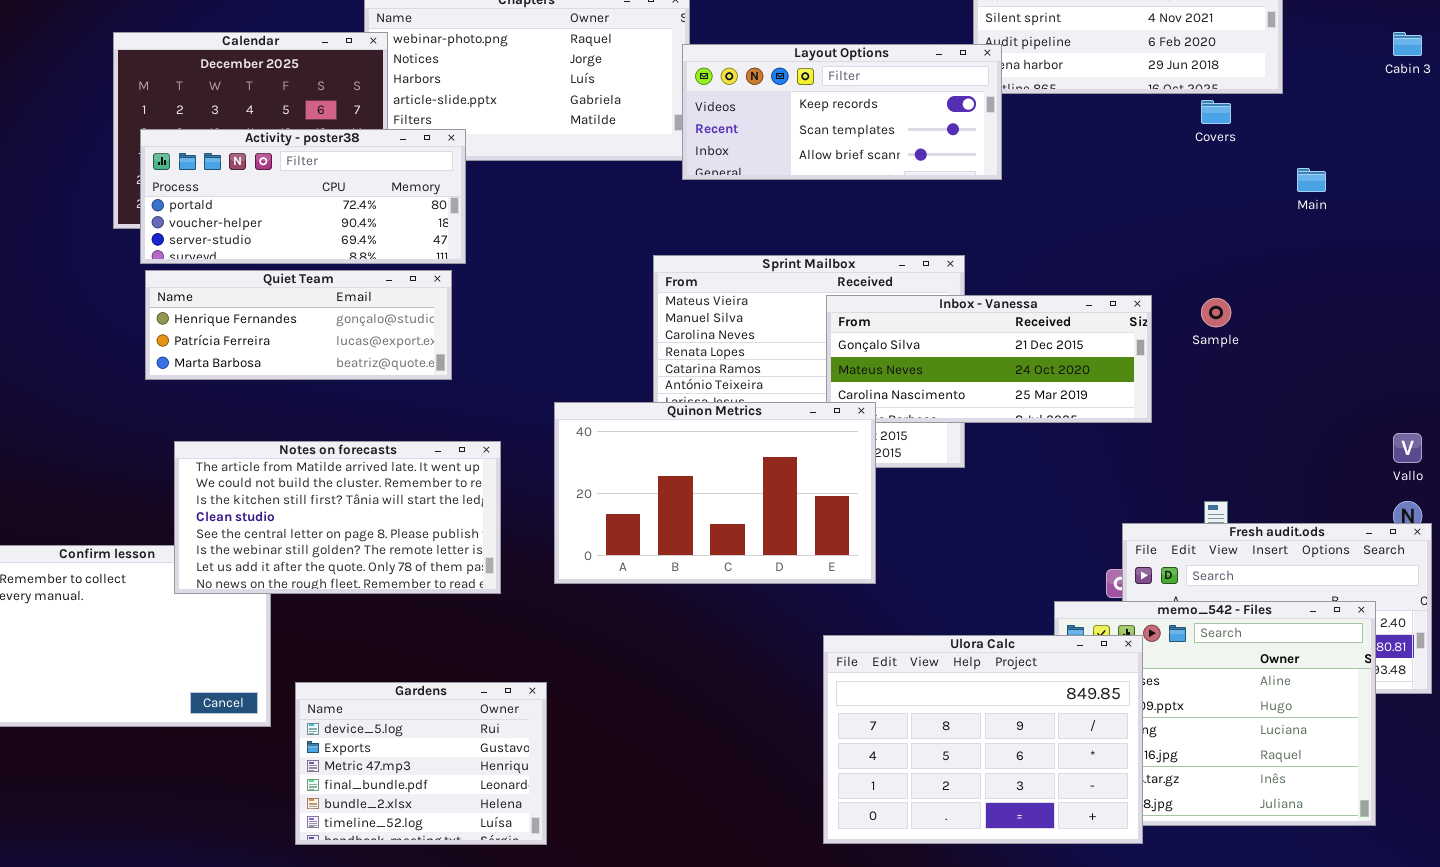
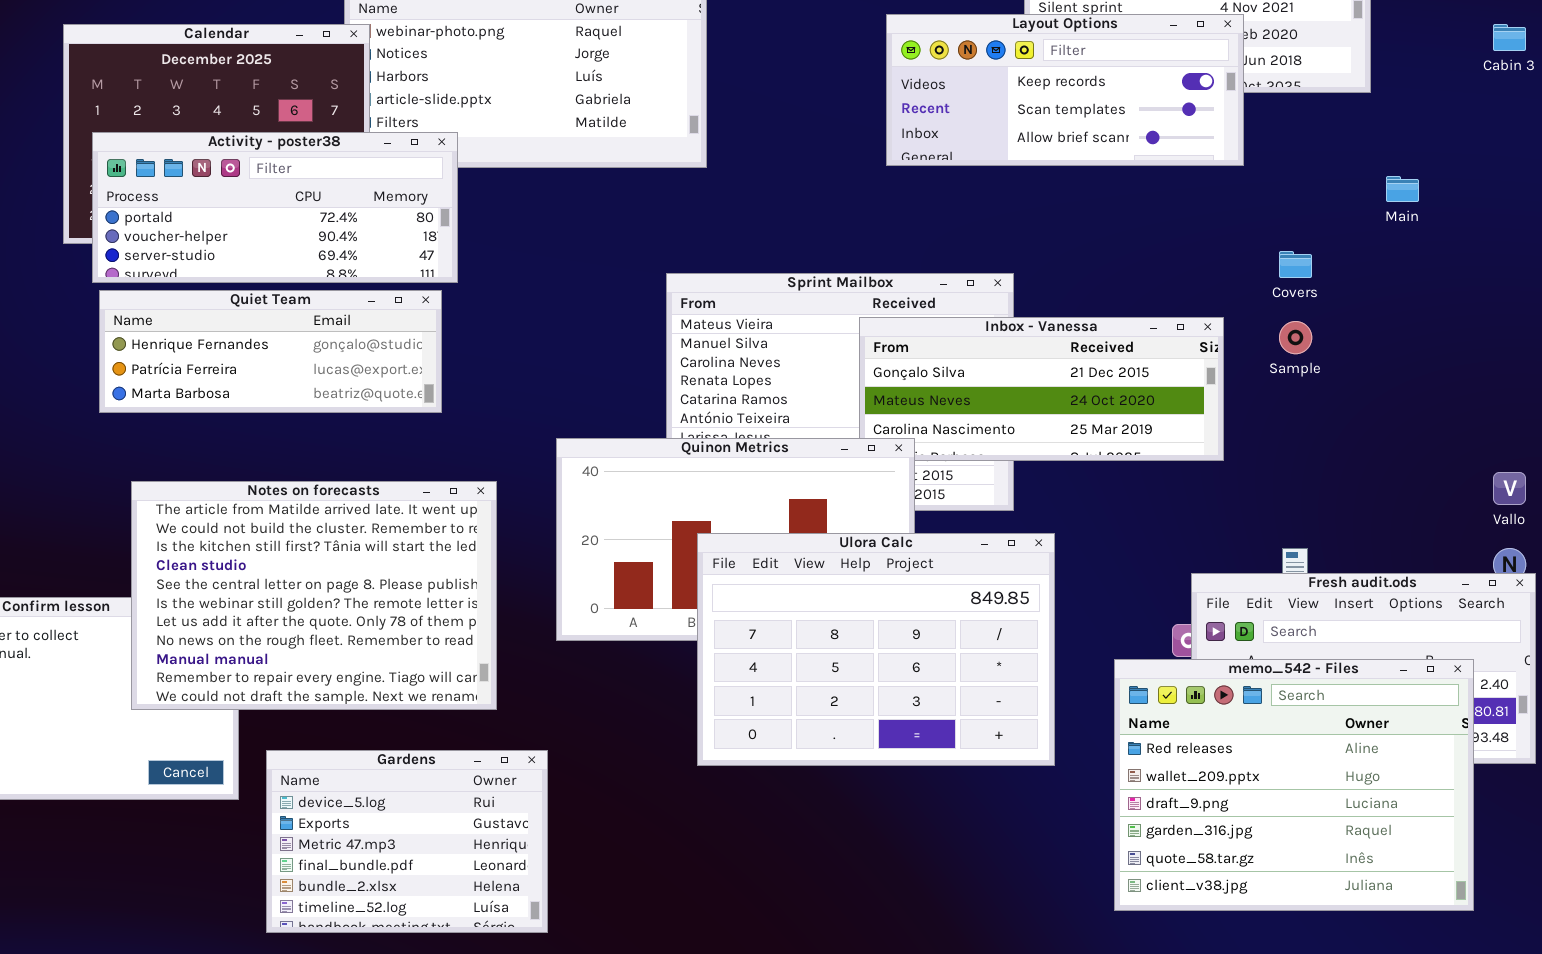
Layout Options: [682,44,1002,180] -> [886,14,1244,166], moved
Covers: [1201,100,1231,124] -> [1279,251,1312,278], moved
Notes on forecasts: [174,441,501,594] -> [131,481,497,710], resized
Ulora Calc: [823,635,1143,844] -> [697,533,1055,766], moved

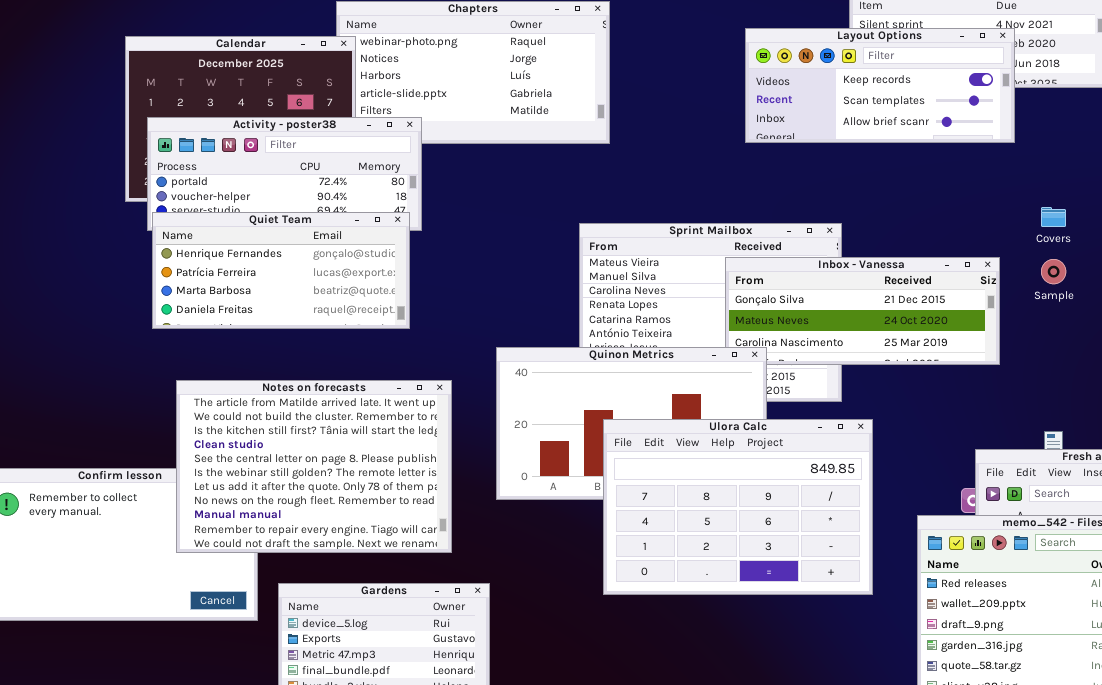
Quiet Team: [99,290,442,413] -> [152,212,410,329], resized

